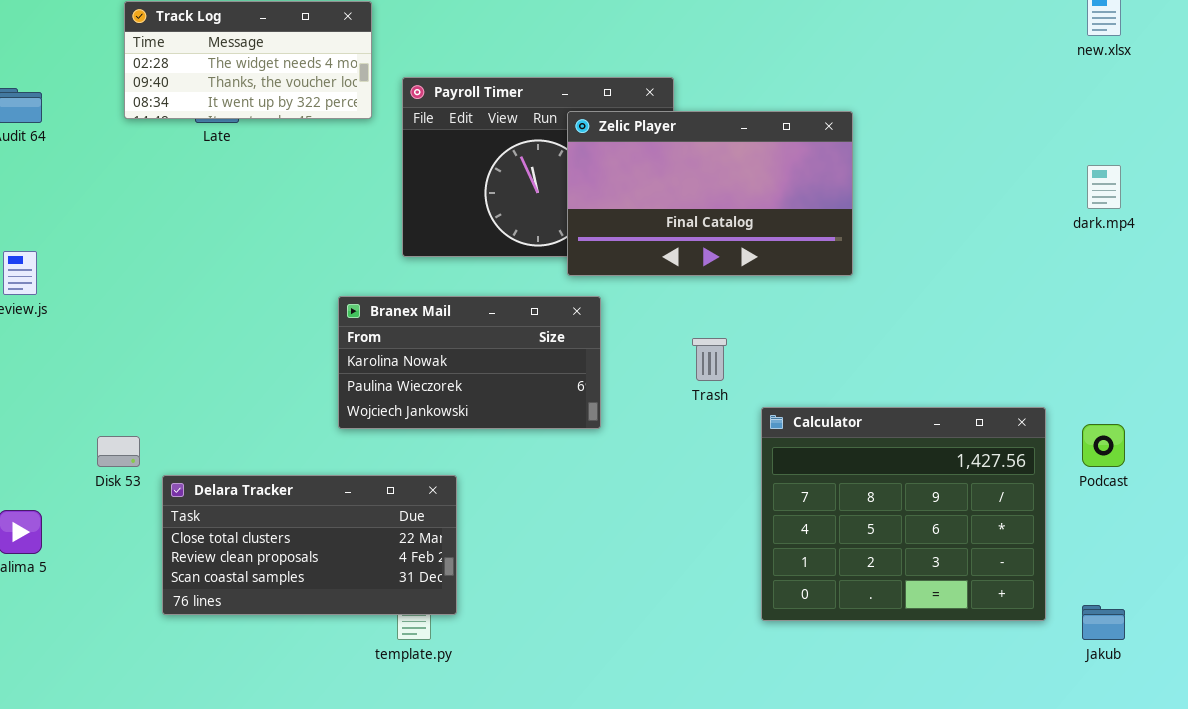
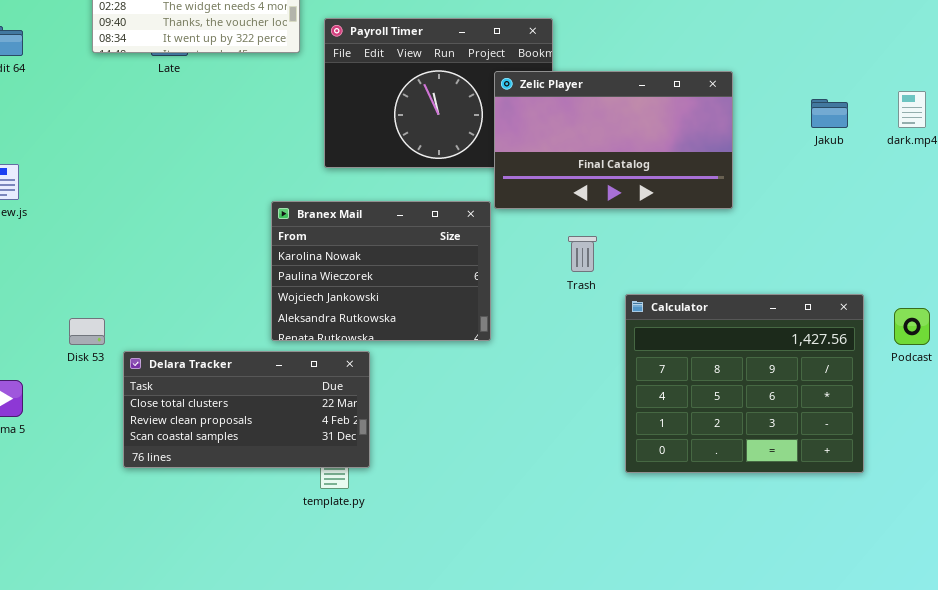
Zelic Player: [567,111,853,276] -> [494,71,733,209], moved
Branex Mail: [338,296,601,429] -> [271,201,491,341], resized
Jakub: [1082,605,1125,640] -> [811,99,848,128], moved

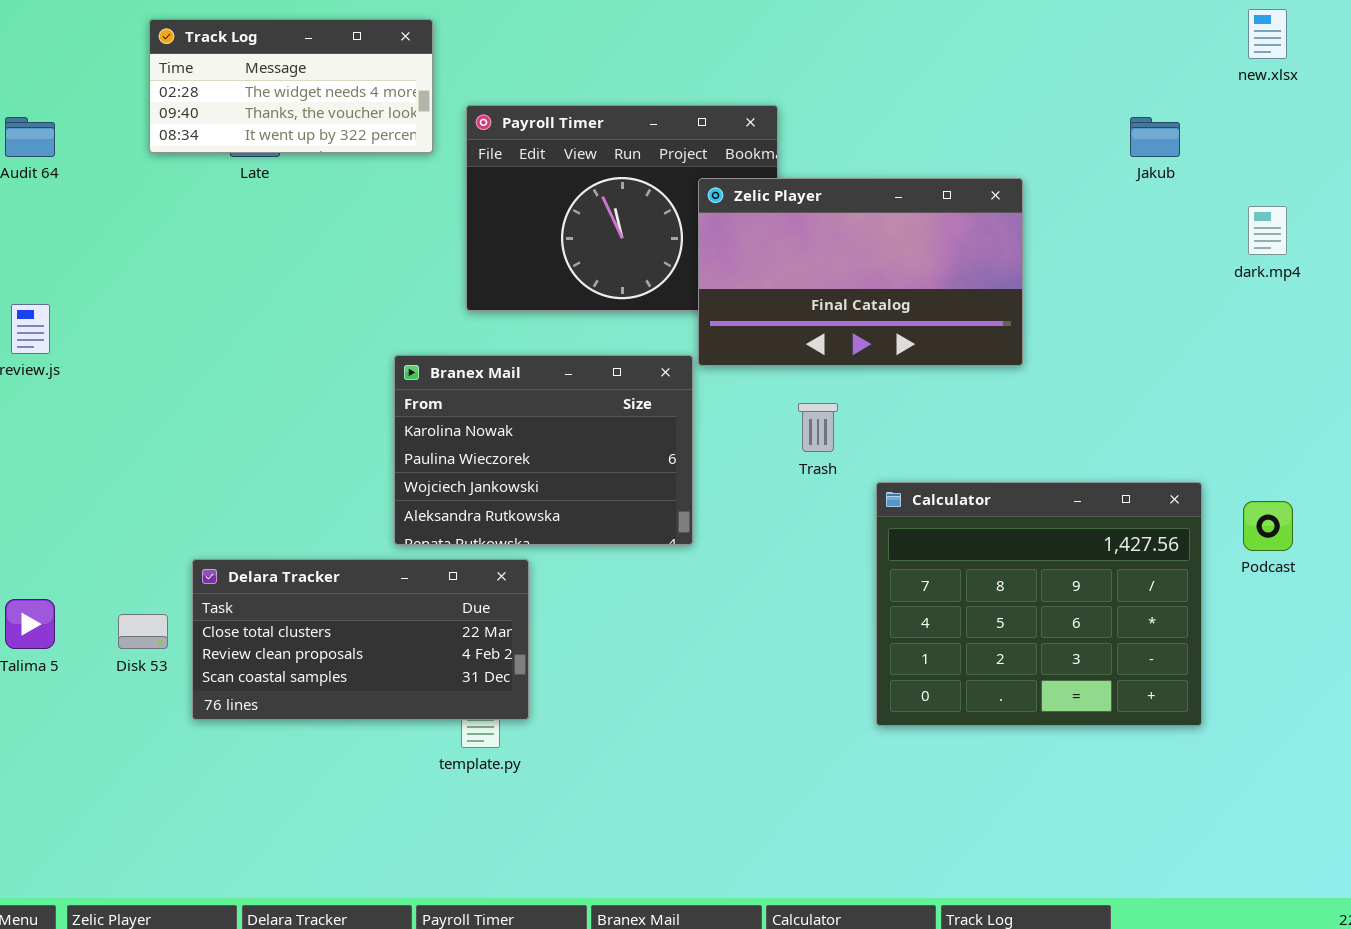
Jakub: [811,99,848,128] -> [1130,117,1180,157], moved
Disk 53: [69,318,105,345] -> [118,614,168,649], moved

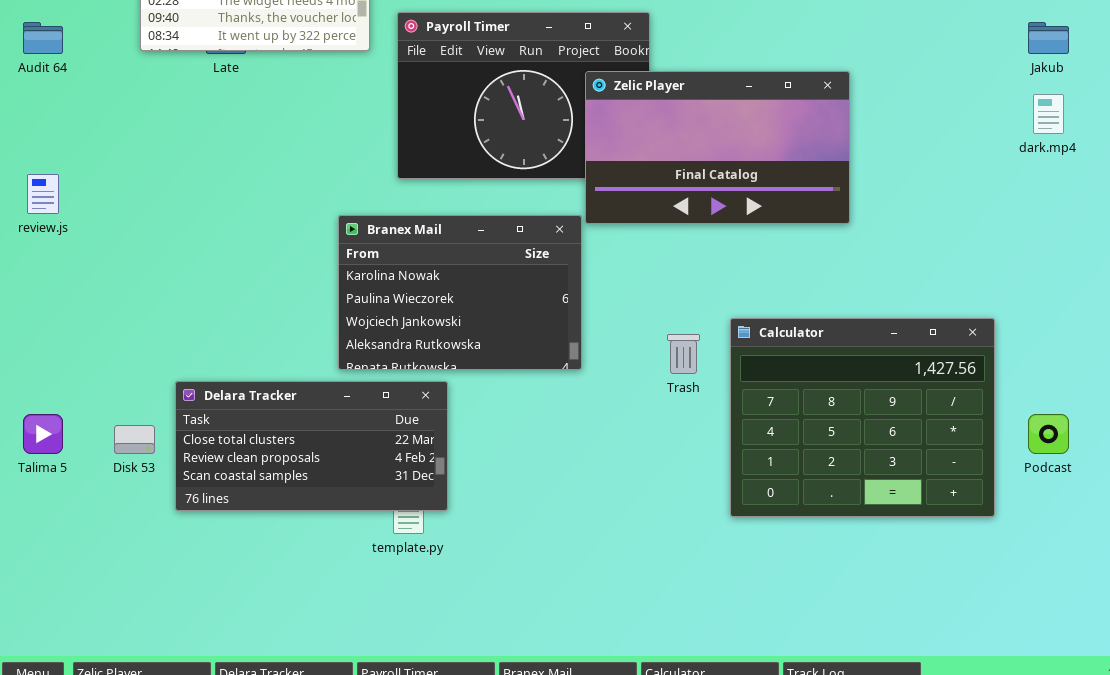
Jakub: [1130,117,1180,157] -> [1028,22,1069,54], moved
Trash: [798,403,838,452] -> [667,334,700,374], moved
Podcast: [1243,501,1293,551] -> [1028,414,1069,454], moved

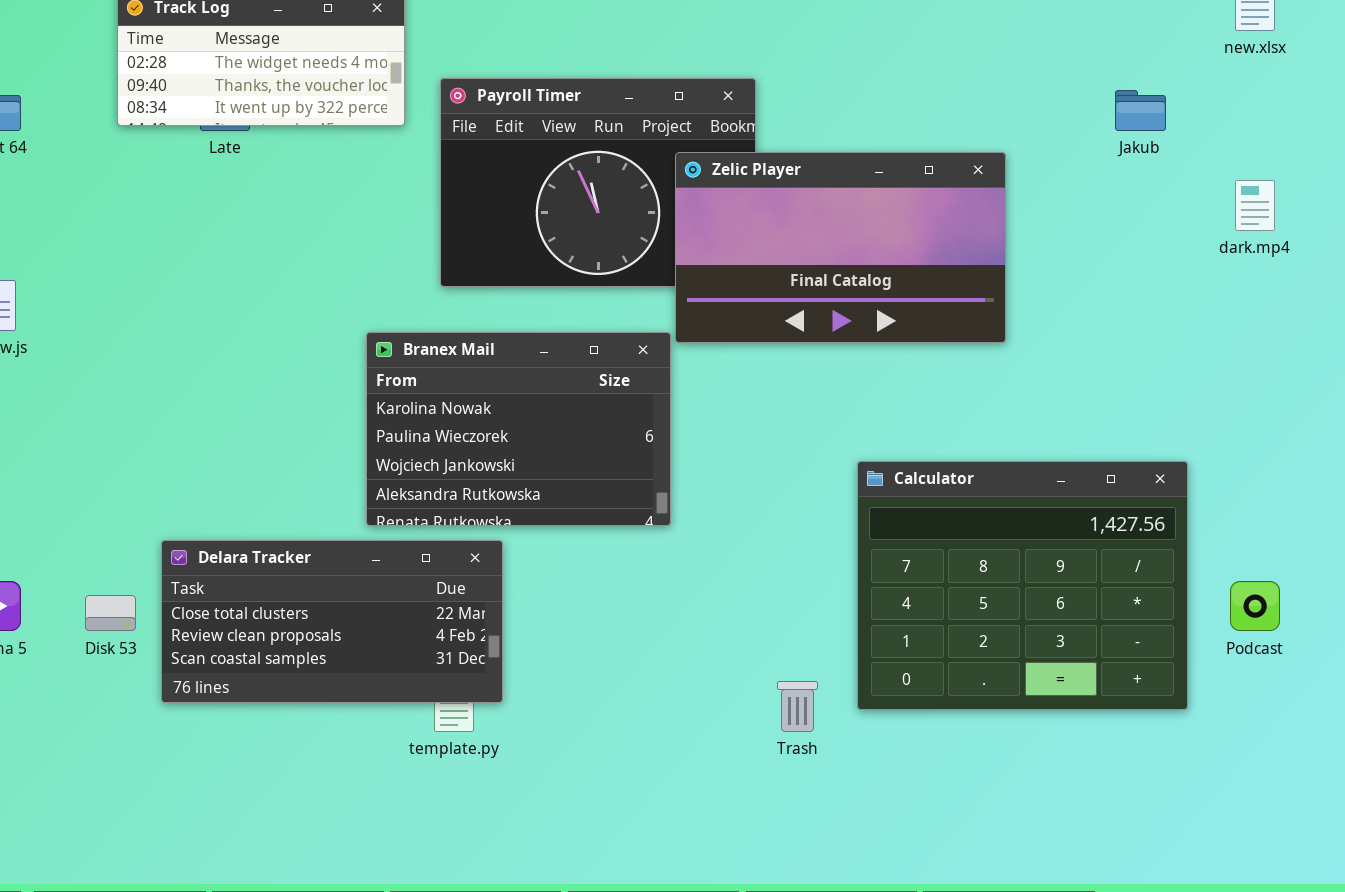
Jakub: [1028,22,1069,54] -> [1115,90,1166,131], moved
Trash: [667,334,700,374] -> [777,681,818,732], moved

